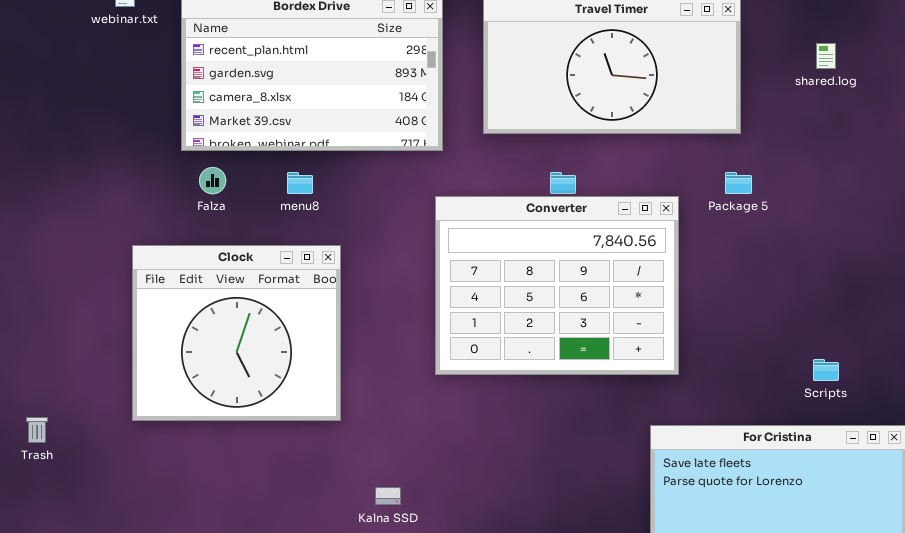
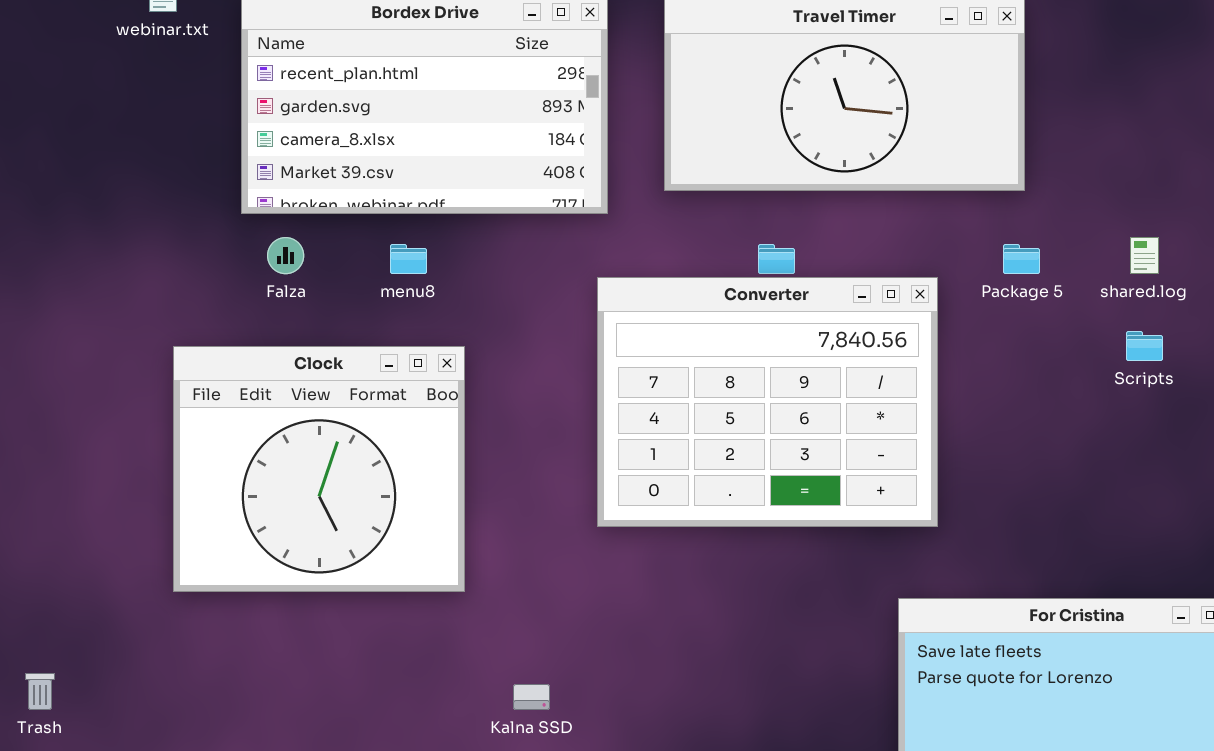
shared.log: [816,43,836,69] -> [1130,237,1159,274], moved
Scripts: [813,359,839,381] -> [1126,331,1163,361], moved
Trash: [26,417,48,443] -> [25,673,55,710], moved

